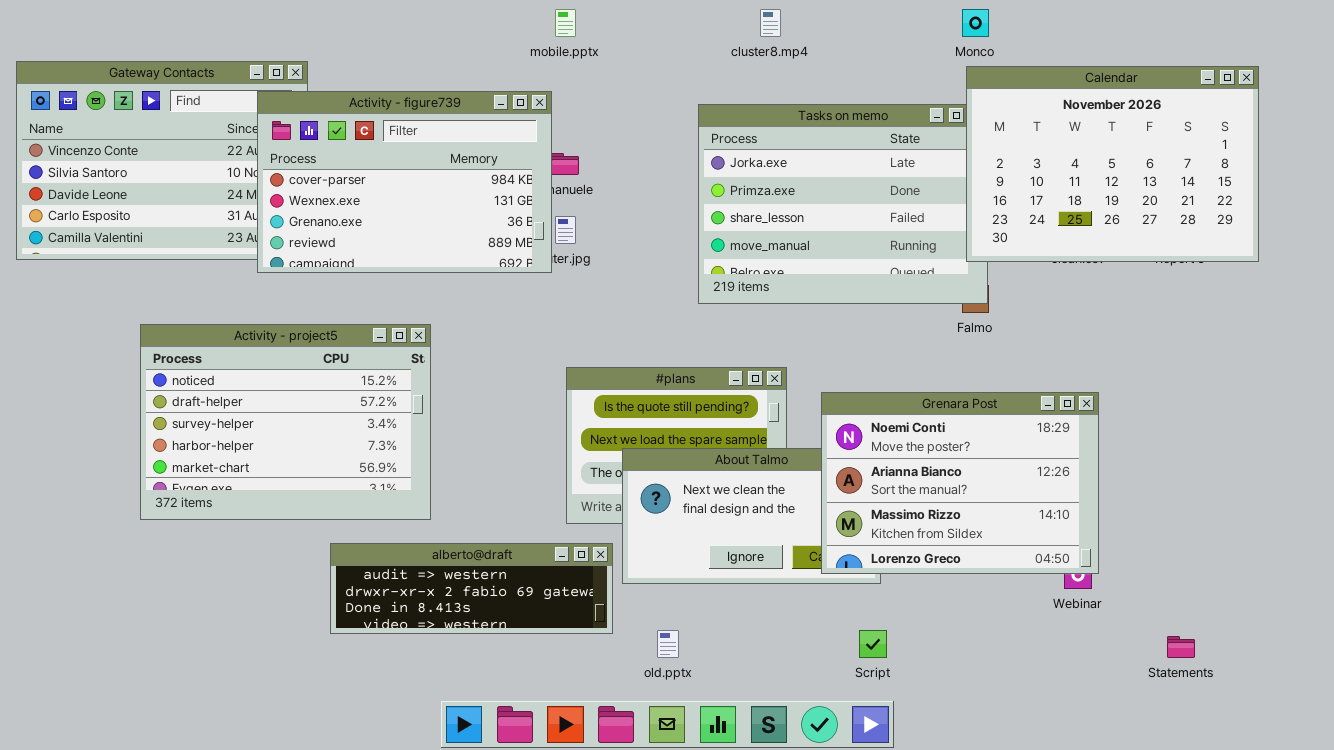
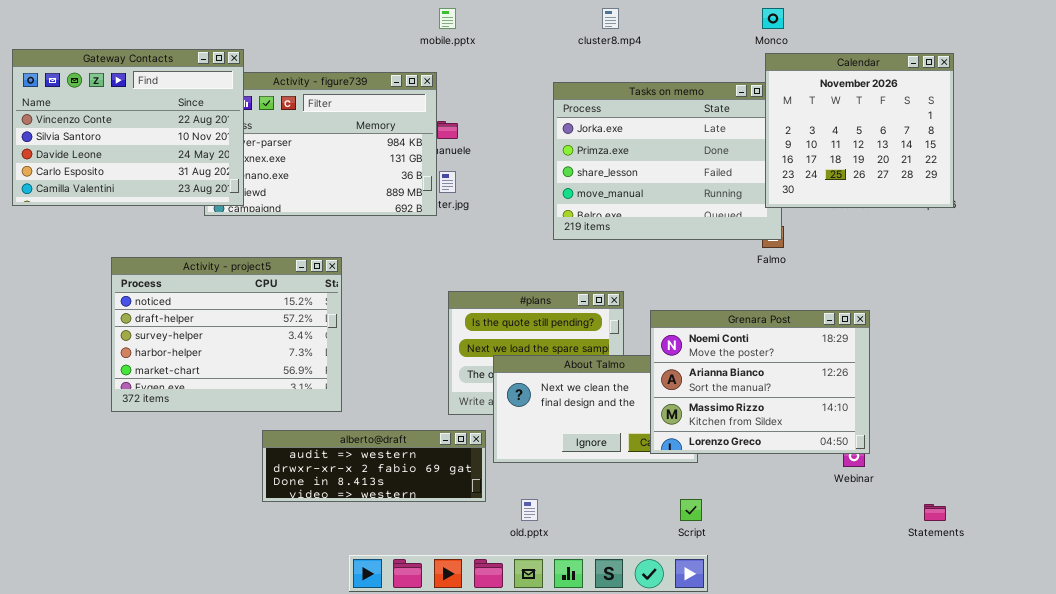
Gateway Contacts: [16,61,308,260] -> [12,49,244,206], raised
Calendar: [966,66,1259,262] -> [765,53,954,208], resized

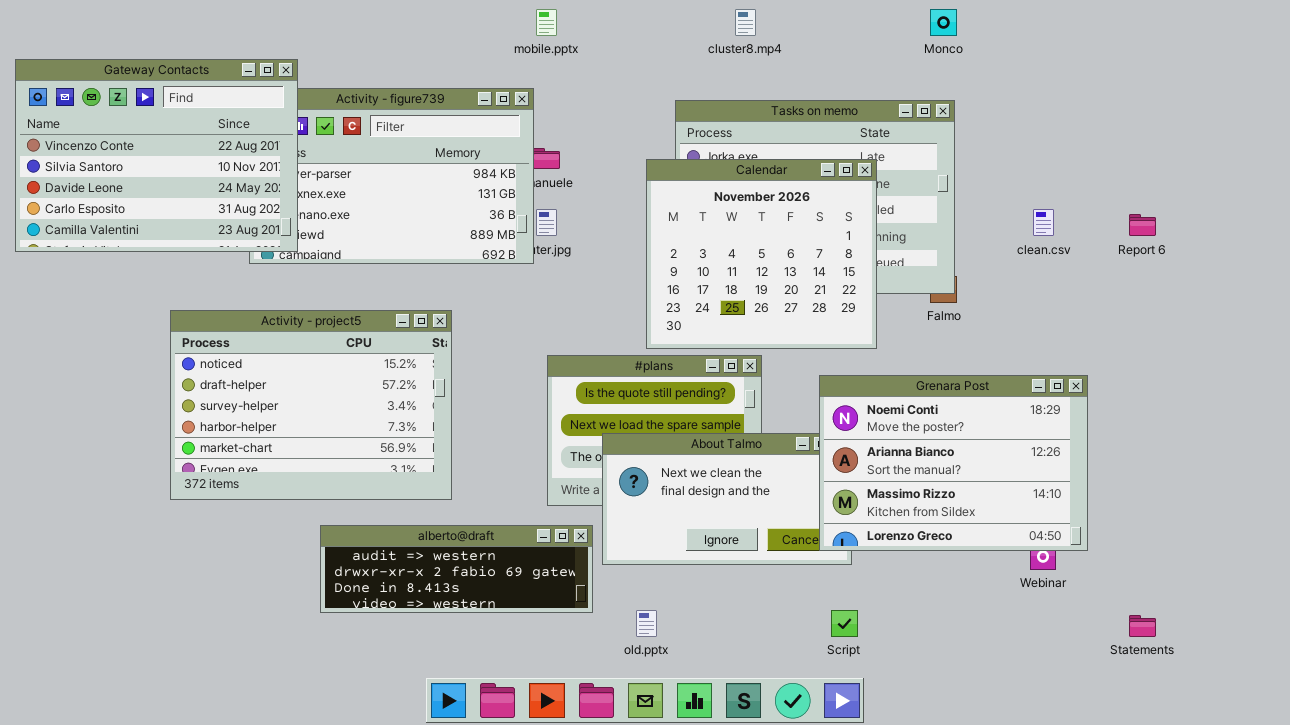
Calendar: [765,53,954,208] -> [646,159,877,349], moved
Activity - project5: [111,257,342,412] -> [170,310,452,500], moved
Grenara Post: [650,310,870,454] -> [819,375,1088,551], moved

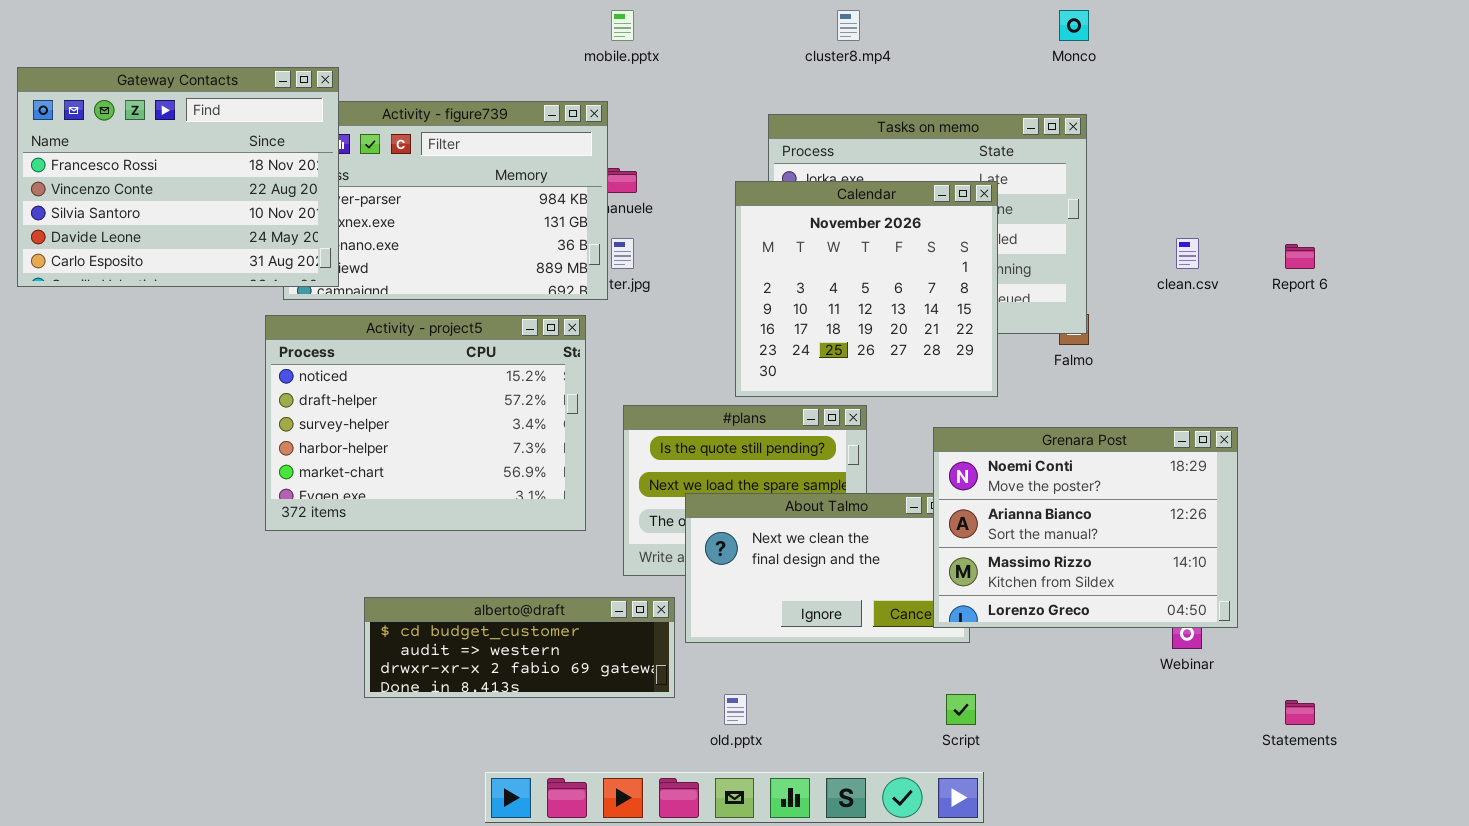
Gateway Contacts: [15,59,298,252] -> [17,67,339,287], scrolled up 1 row
Activity - project5: [170,310,452,500] -> [265,315,586,531], moved
alberto@draft: [320,525,593,613] -> [364,597,675,698], scrolled up 1 row

